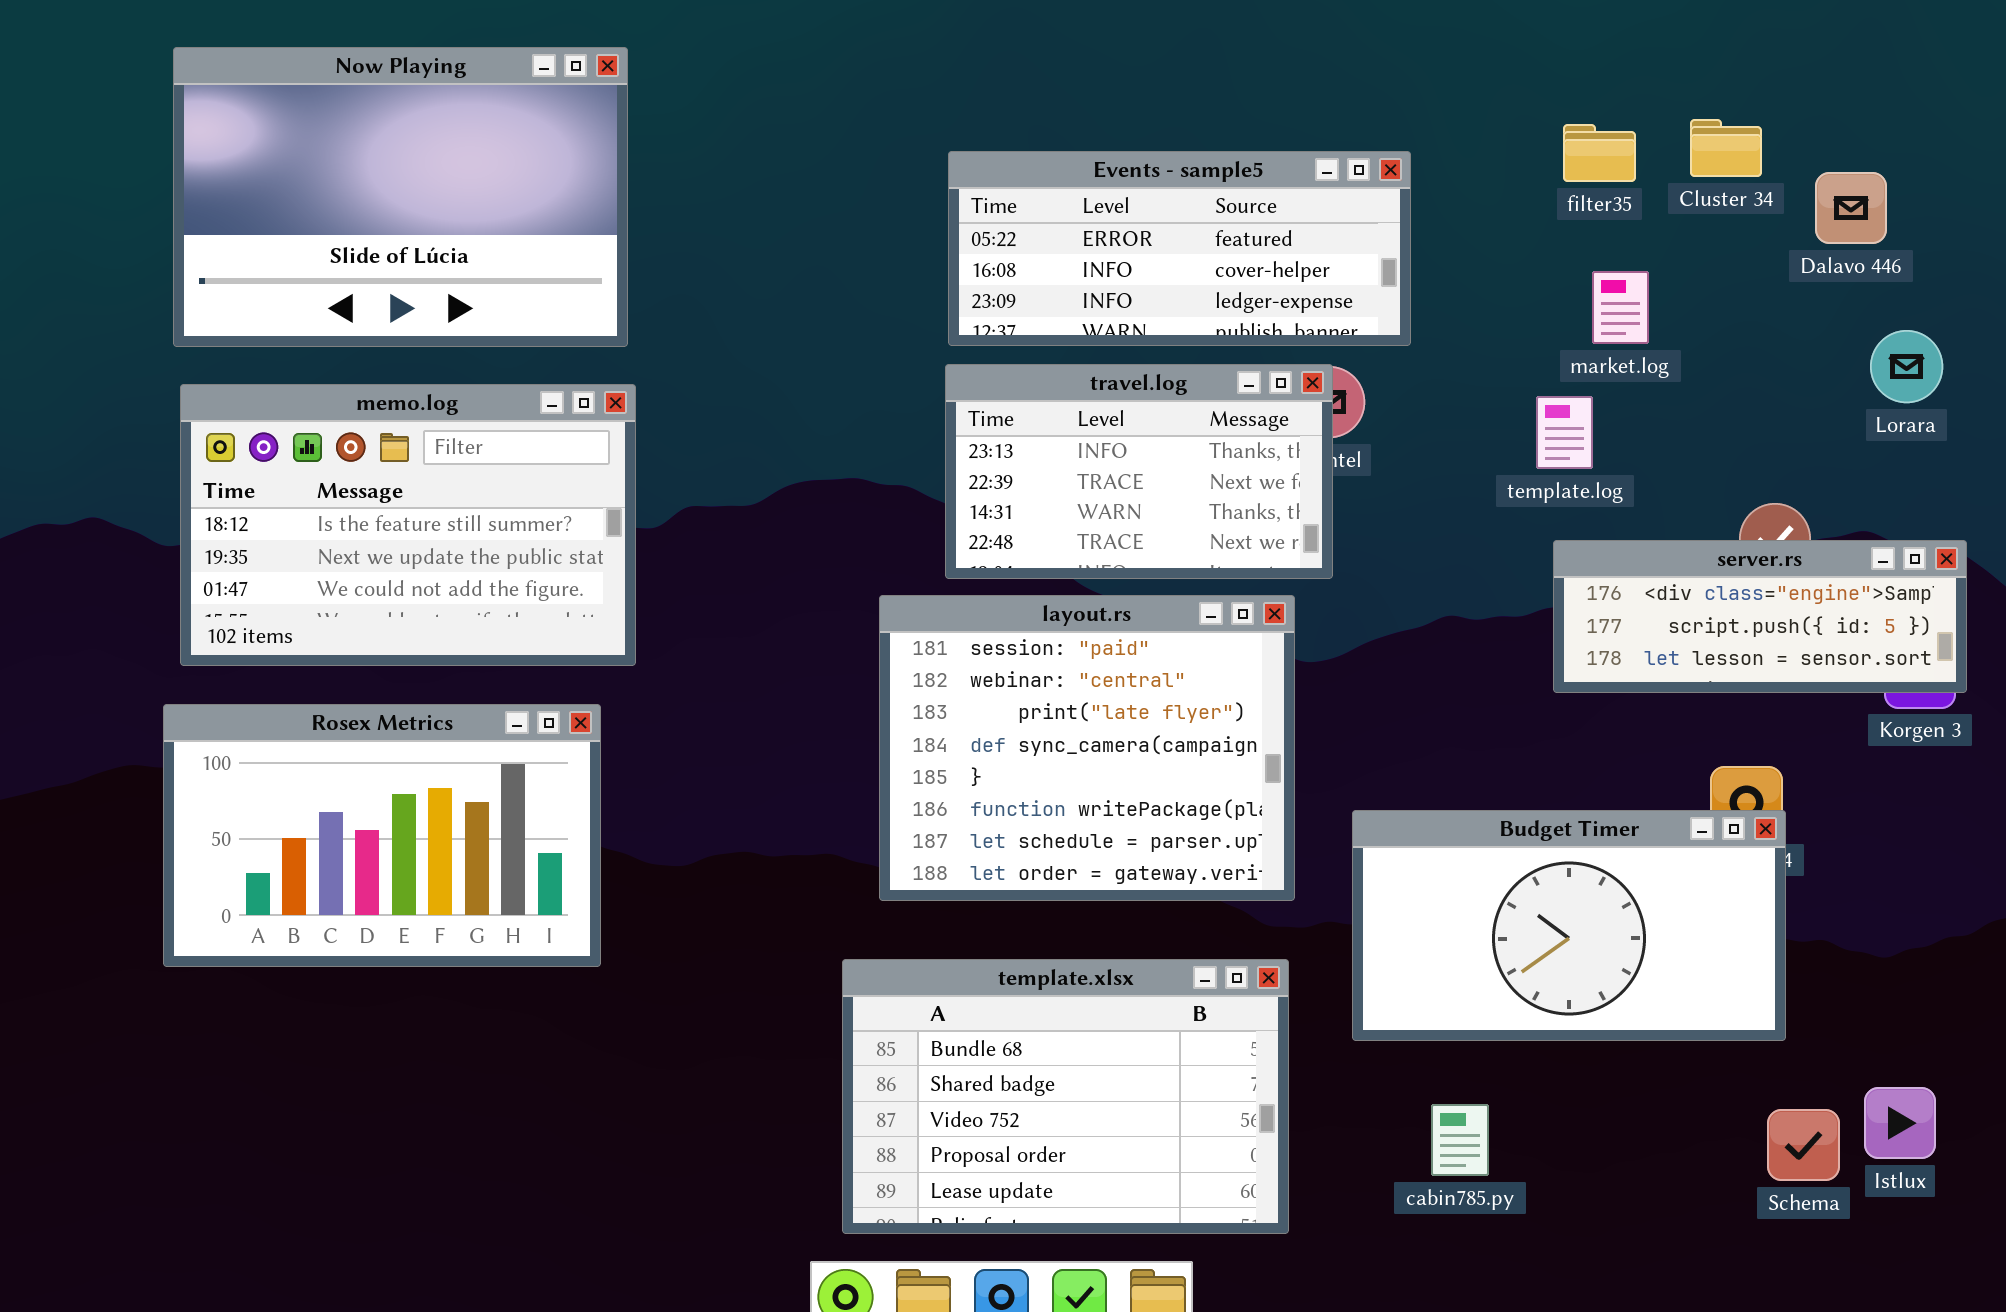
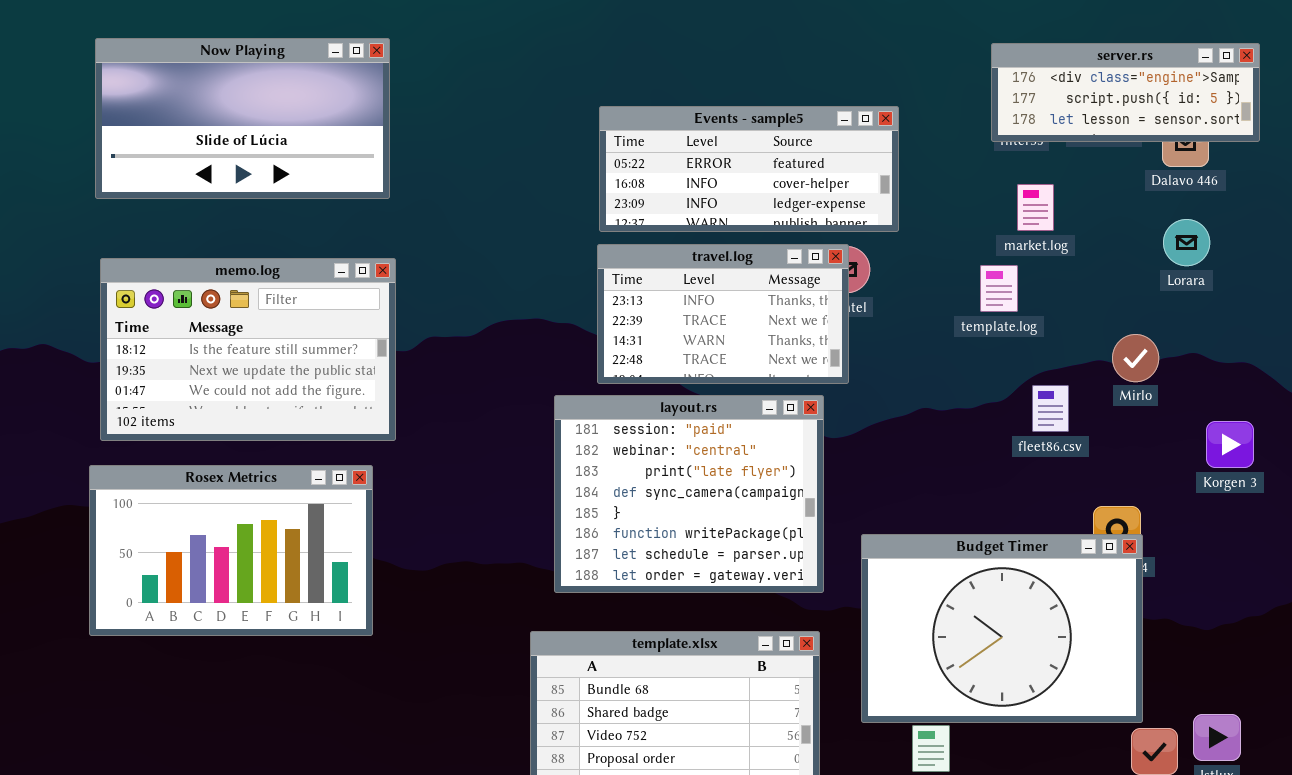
Now Playing: [173,47,628,347] -> [95,38,390,199], resized
Lorara: [1870,330,1943,403] -> [1163,219,1210,266], moved
server.rs: [1553,540,1967,693] -> [991,43,1260,142], moved
Budget Timer: [1352,810,1786,1041] -> [861,534,1143,723], resized

